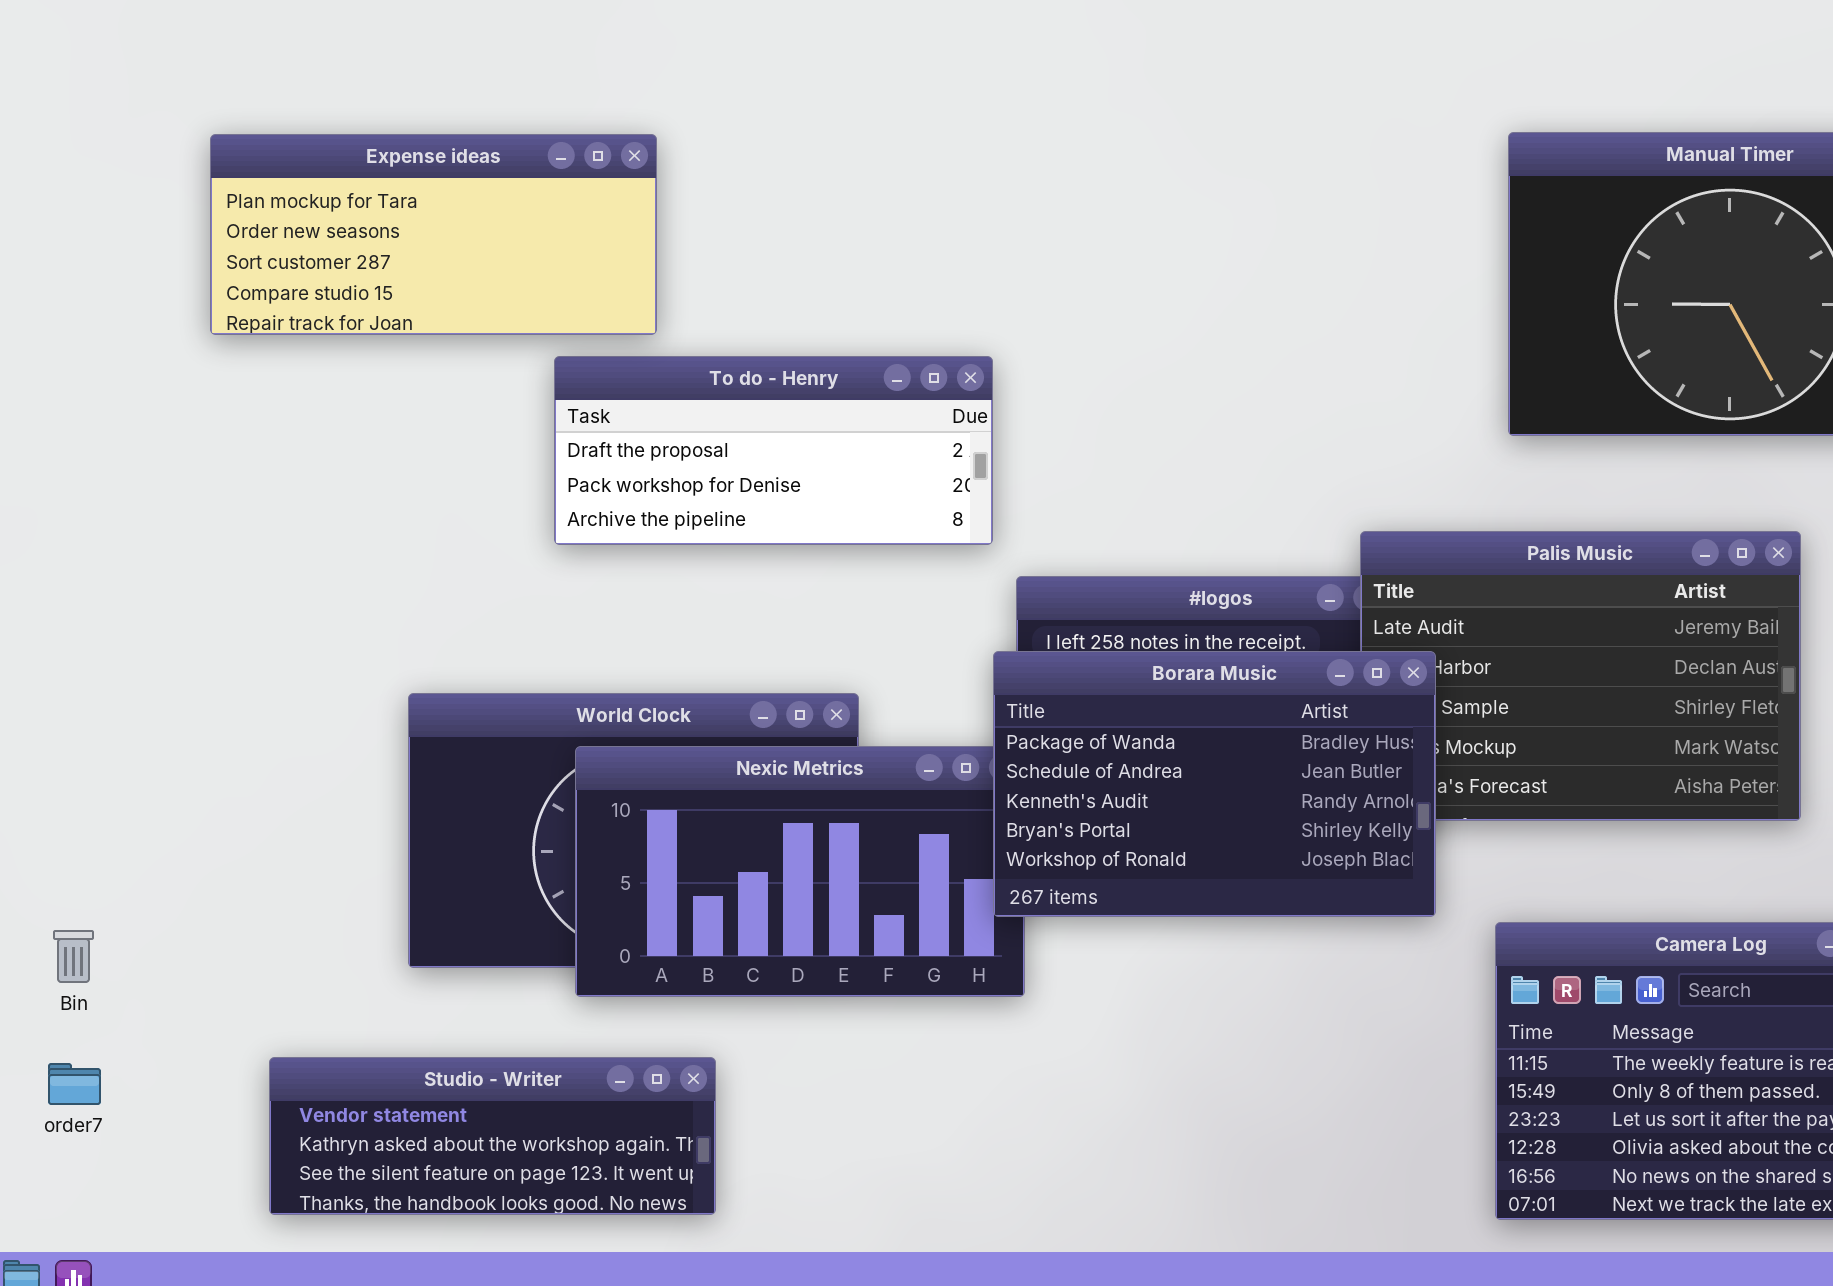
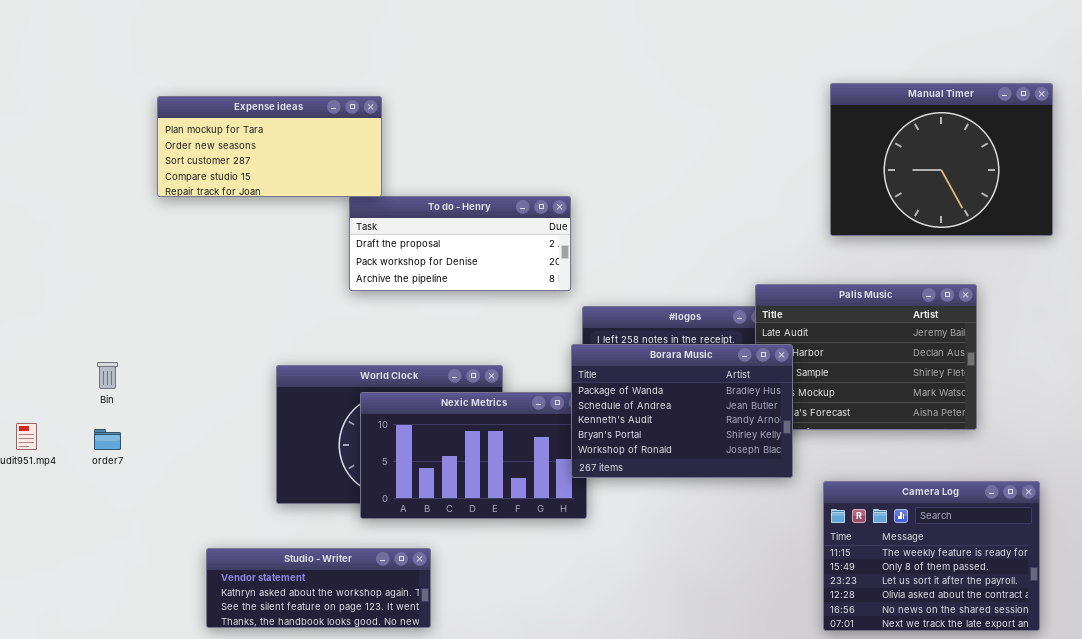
Expense ideas: [210,134,657,335] -> [157,96,382,197], moved
Bin: [53,930,94,983] -> [97,362,118,389], moved
order7: [48,1063,101,1105] -> [94,429,121,450], moved

